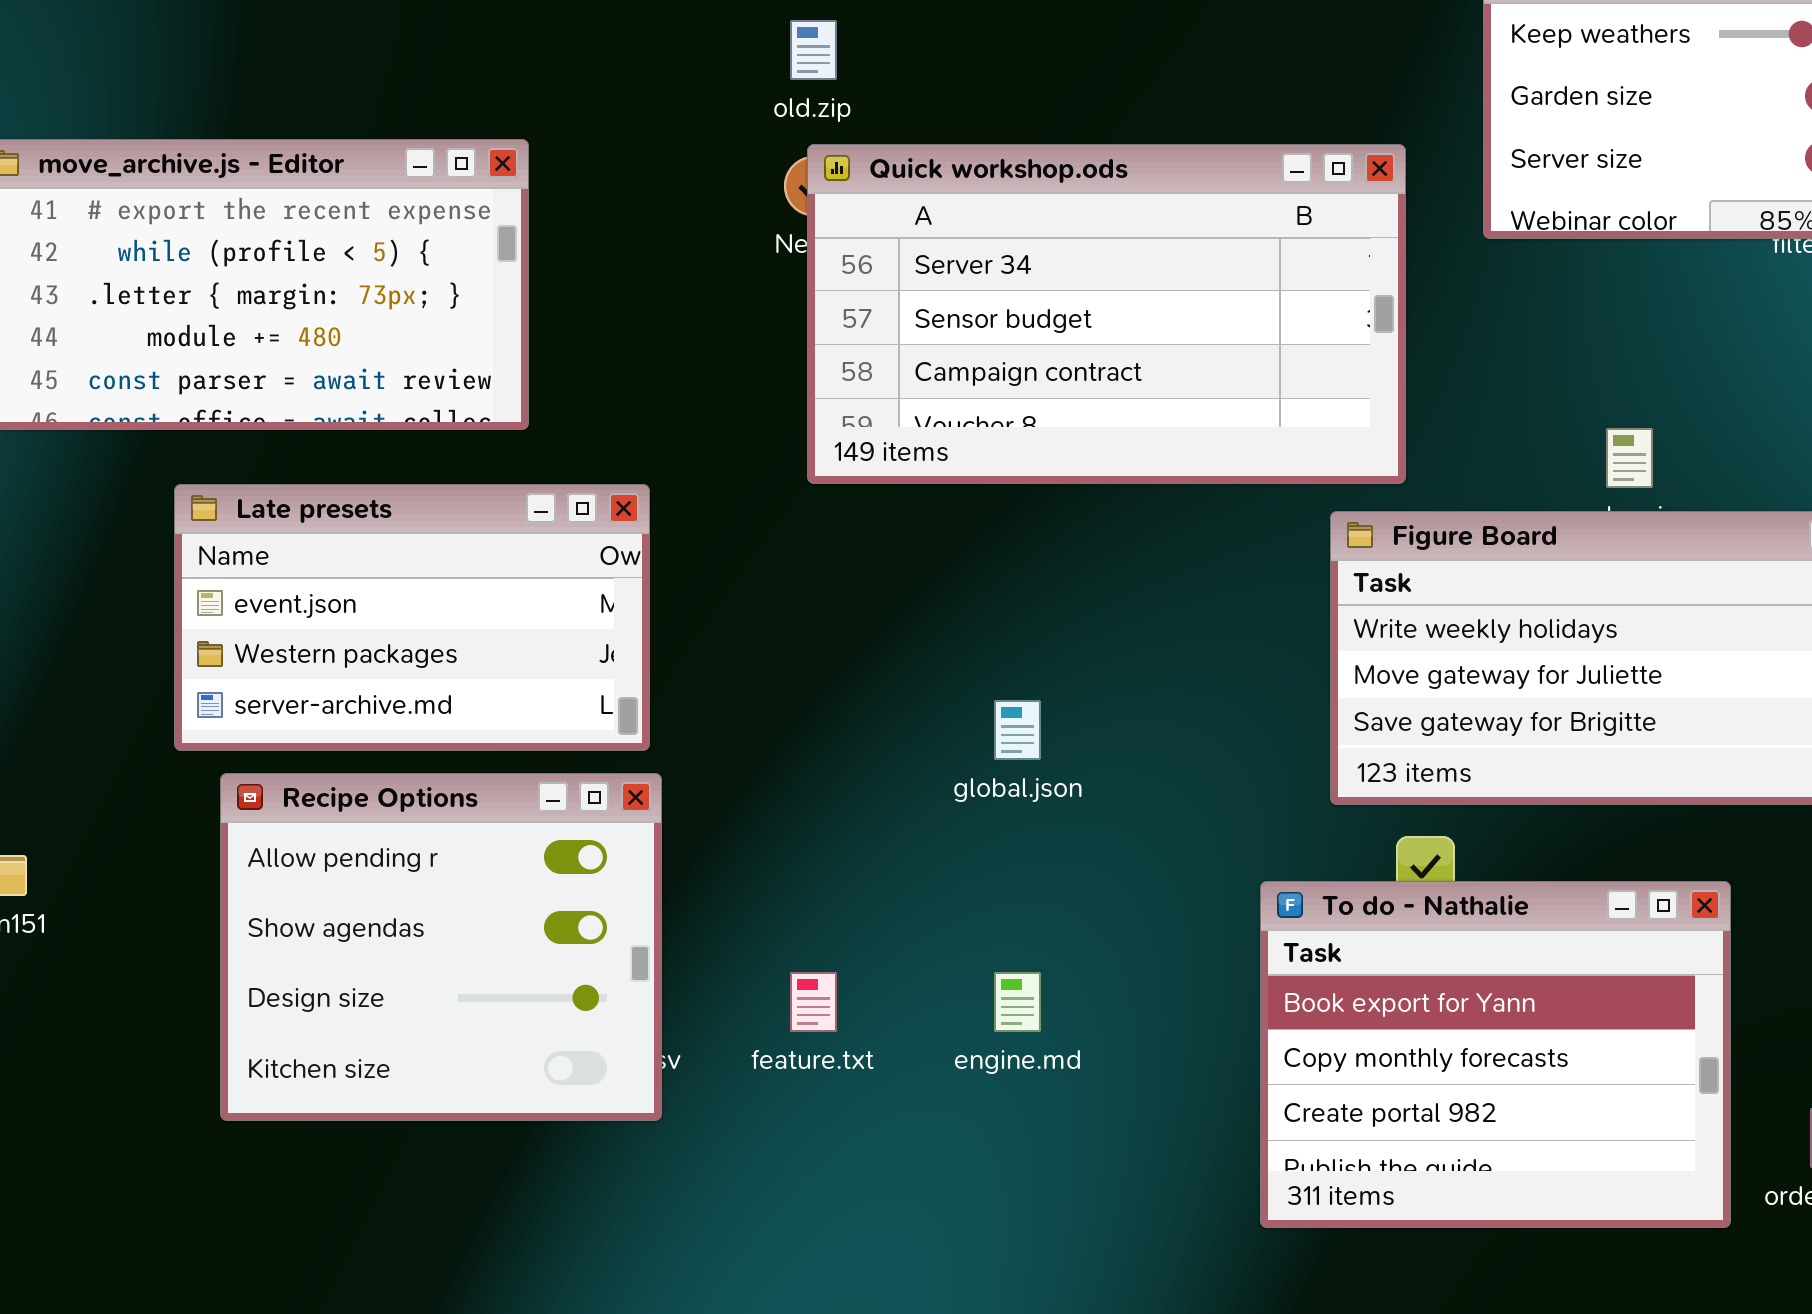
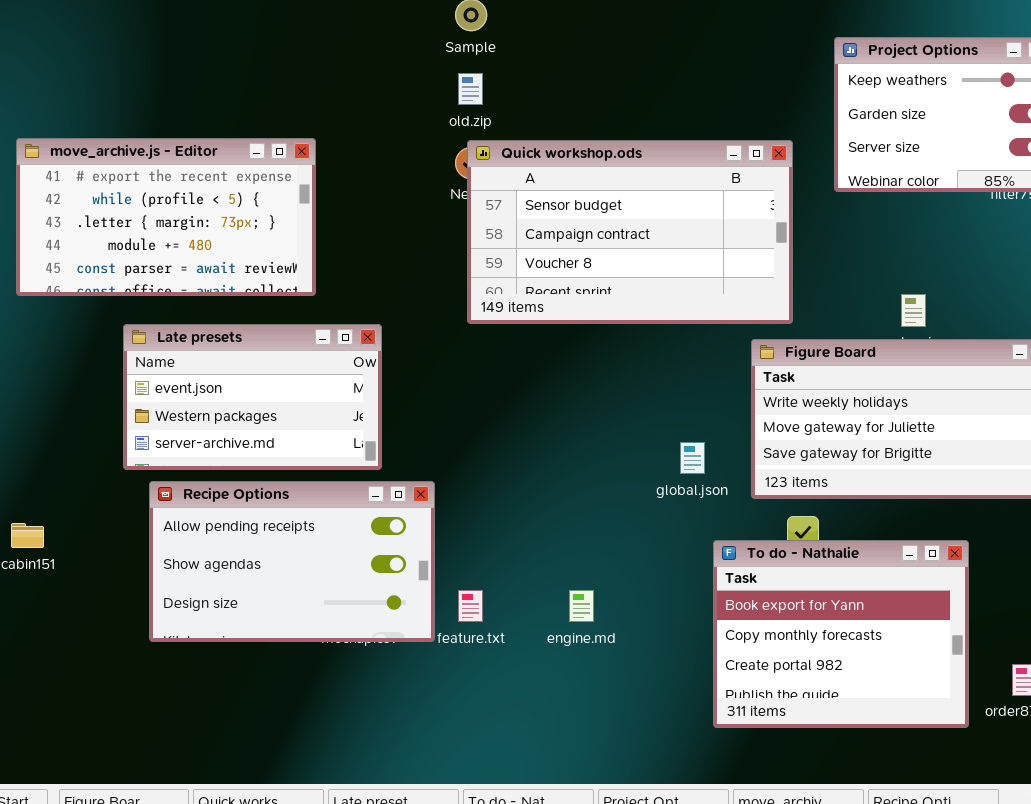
Quick workshop.ods: [807,144,1406,484] -> [467,140,793,324], scrolled down 1 row
global.json: [994,700,1041,760] -> [680,442,705,474], moved
Recipe Options: [220,773,662,1121] -> [149,481,435,642], resized

